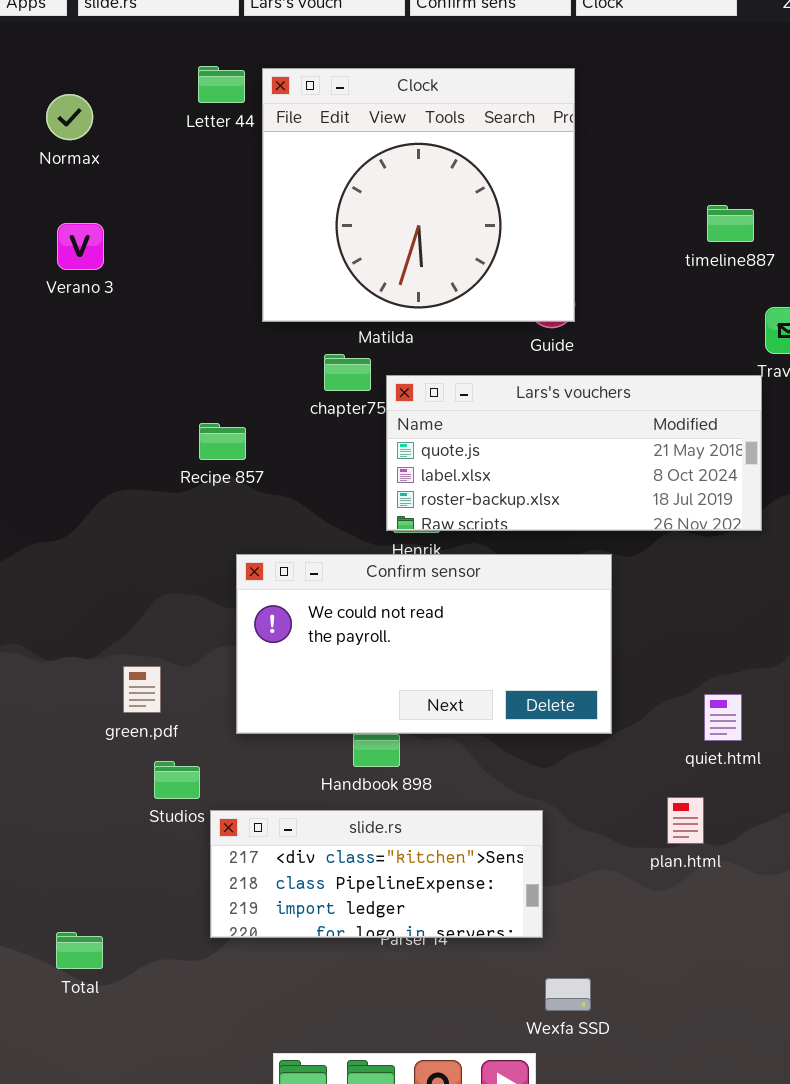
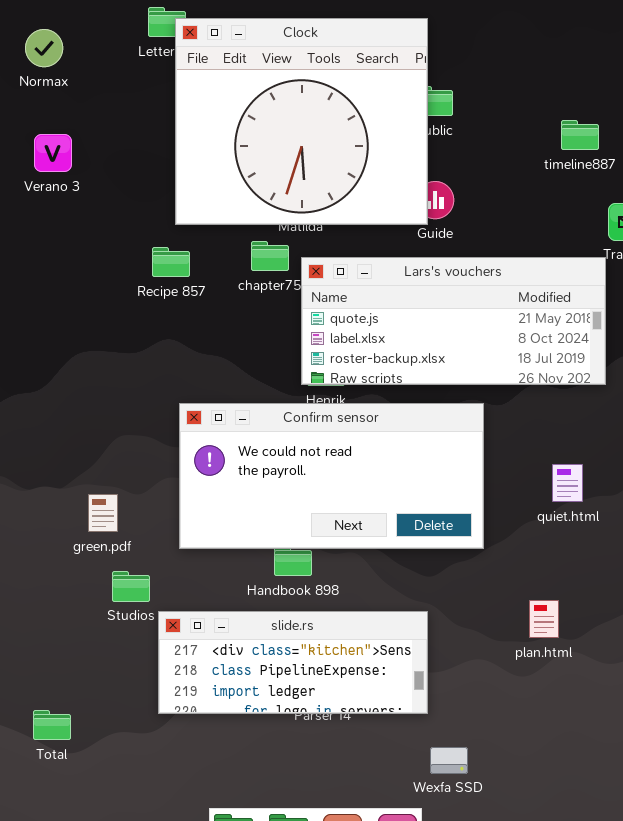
Clock: [262,68,575,322] -> [175,18,428,225], moved
Recipe 857: [199,423,246,460] -> [152,247,190,277], moved
quiet.html: [704,694,742,741] -> [552,464,583,502], moved

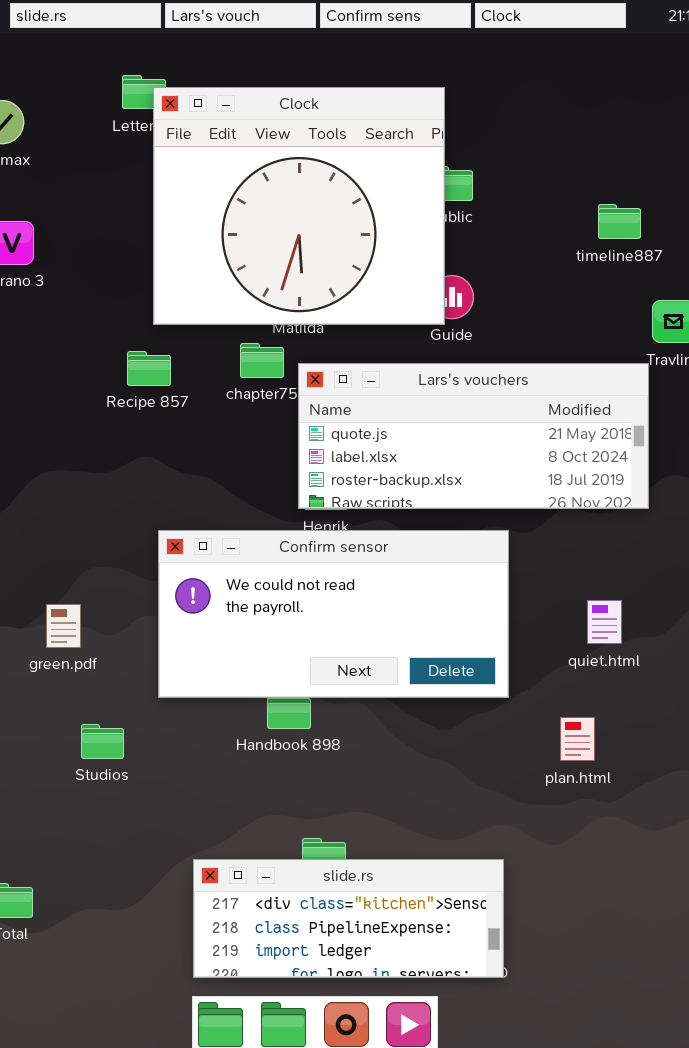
green.pdf: [88,494,118,532] -> [46,604,81,648], moved
plan.html: [529,600,559,638] -> [560,717,595,761], moved
slide.rs: [158,611,428,714] -> [193,859,504,978], moved

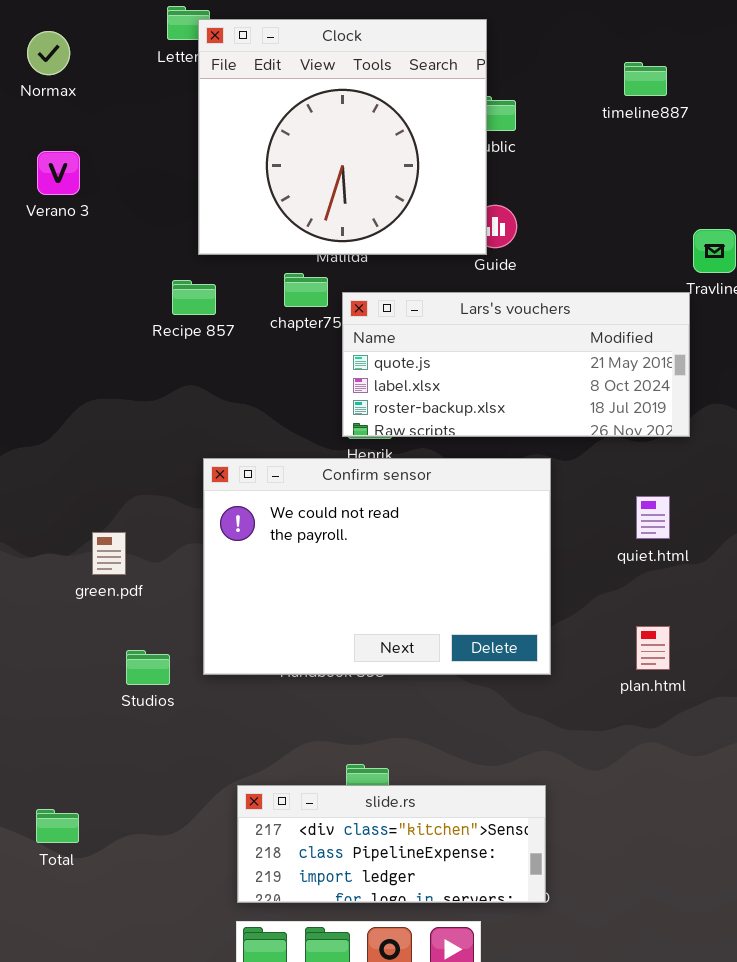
timeline887: [598,204,641,239] -> [624,62,667,96], moved
Confirm sensor: [158,530,509,698] -> [203,458,551,675], resized
quiet.html: [587,600,622,644] -> [636,496,670,539], moved
plan.html: [560,717,595,761] -> [636,626,670,670], moved

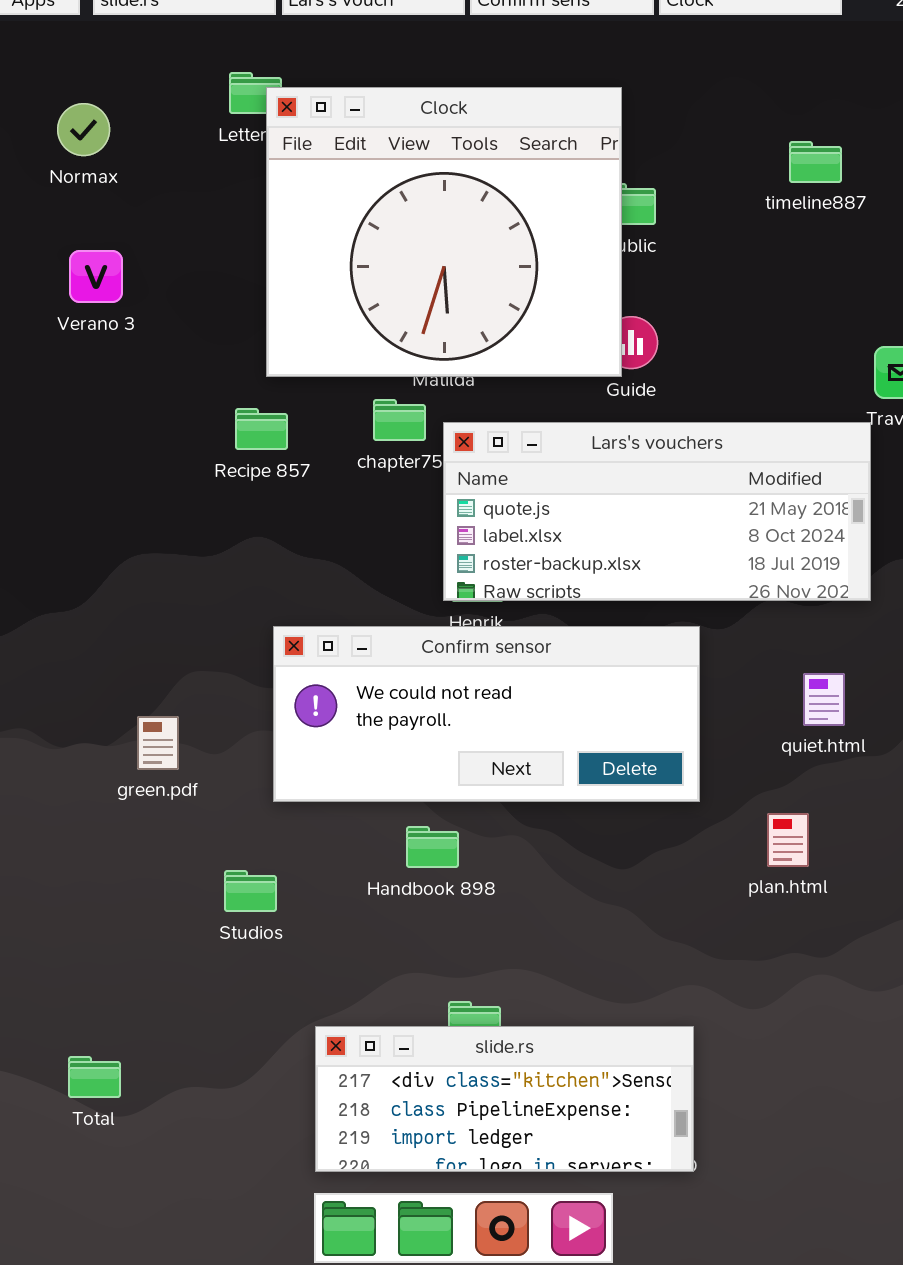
Confirm sensor: [203,458,551,675] -> [273,626,700,802], resized
plan.html: [636,626,670,670] -> [767,813,809,867], moved
Studios: [126,650,170,685] -> [224,870,277,912], moved

